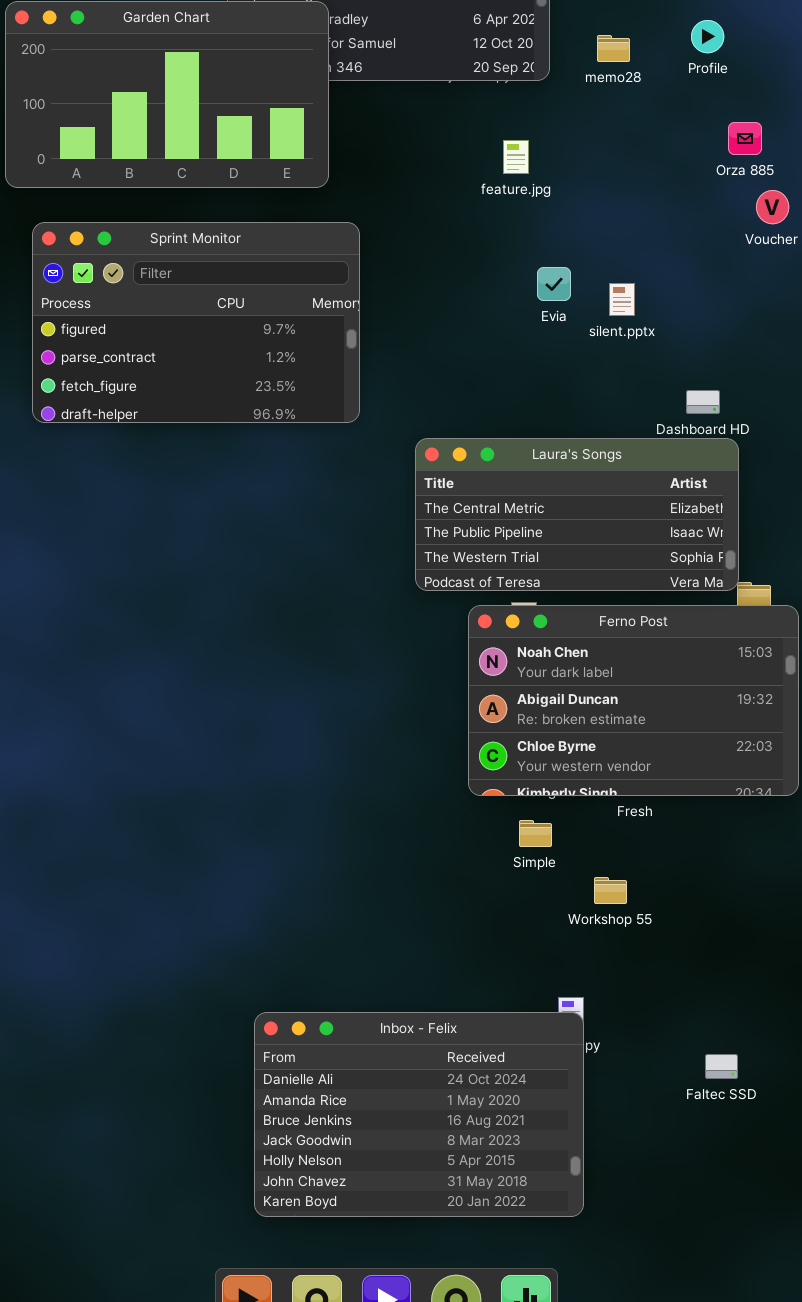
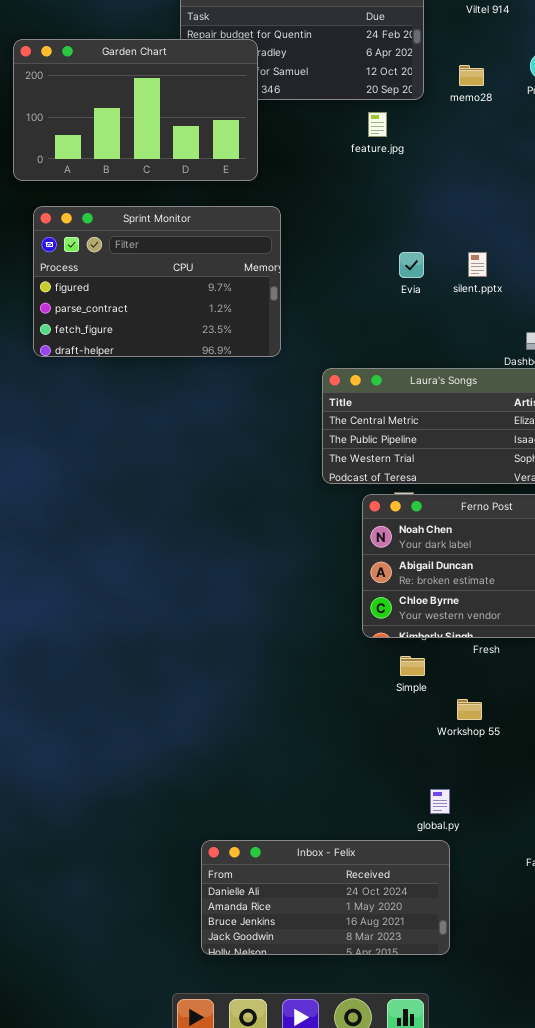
feature.jpg: [503,140,529,174] -> [368,112,387,137], moved
Evia: [537,267,571,301] -> [399,252,424,278], moved
Inbox - Felix: [254,1012,584,1217] -> [201,840,450,955], resized

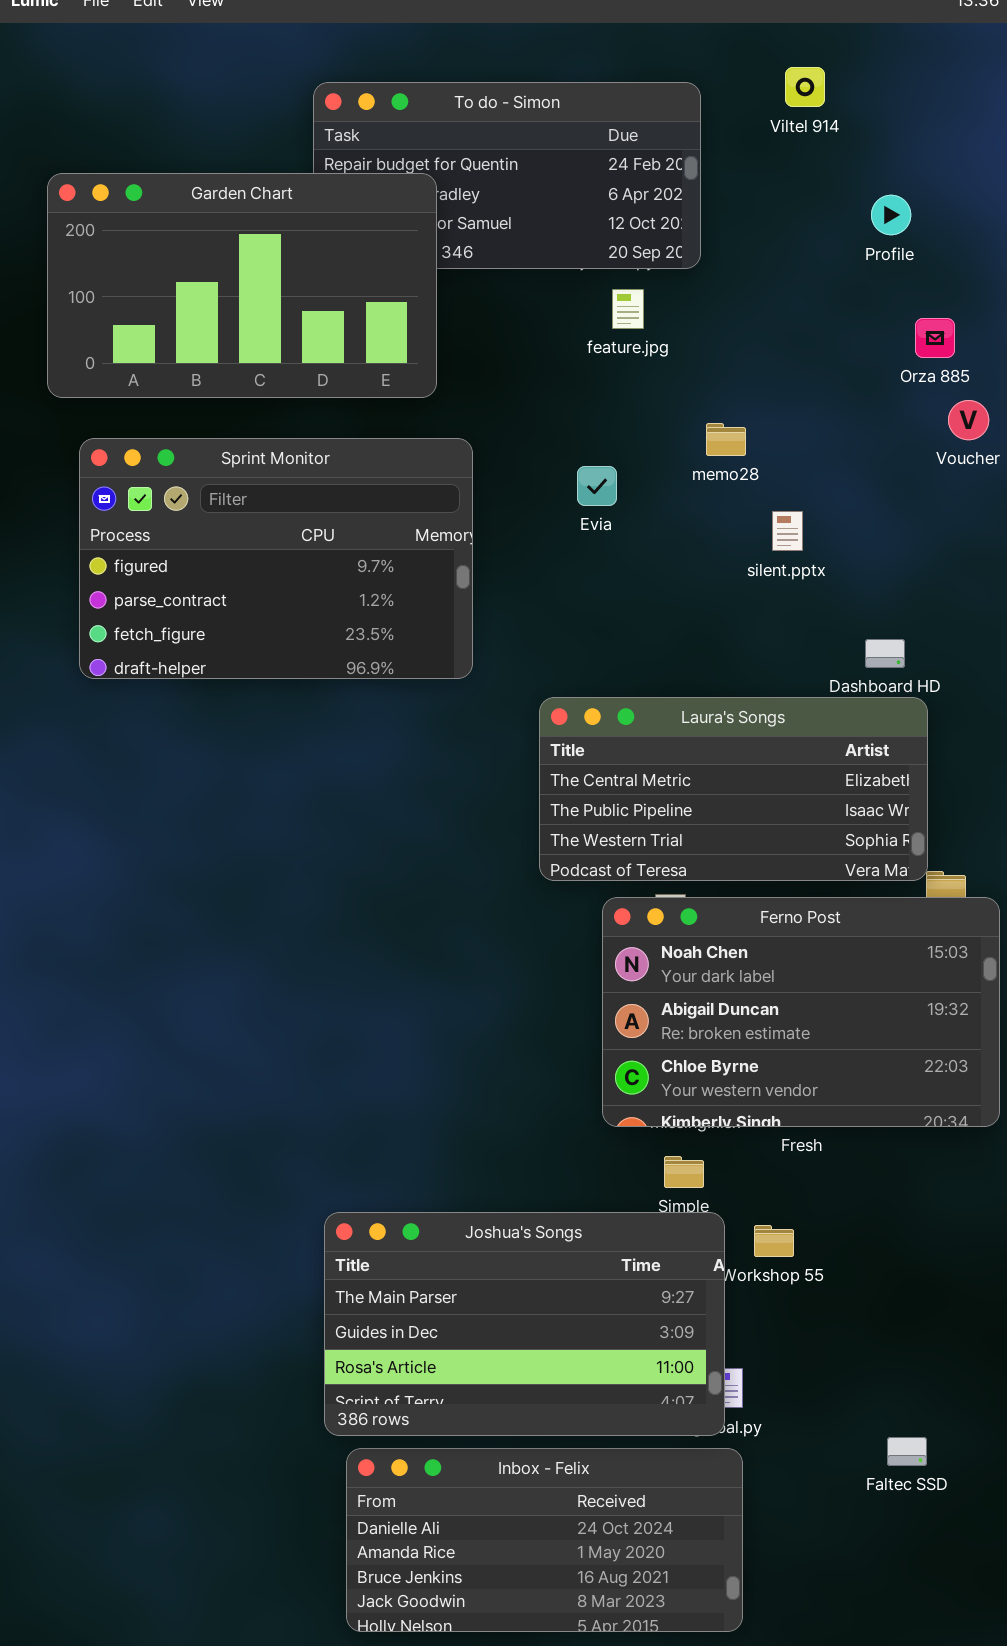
memo28: [459,65,484,86] -> [706,423,746,456], moved
Evia: [399,252,424,278] -> [577,466,617,506], moved
Joshua's Songs: none -> [324,1212,725,1436], opened

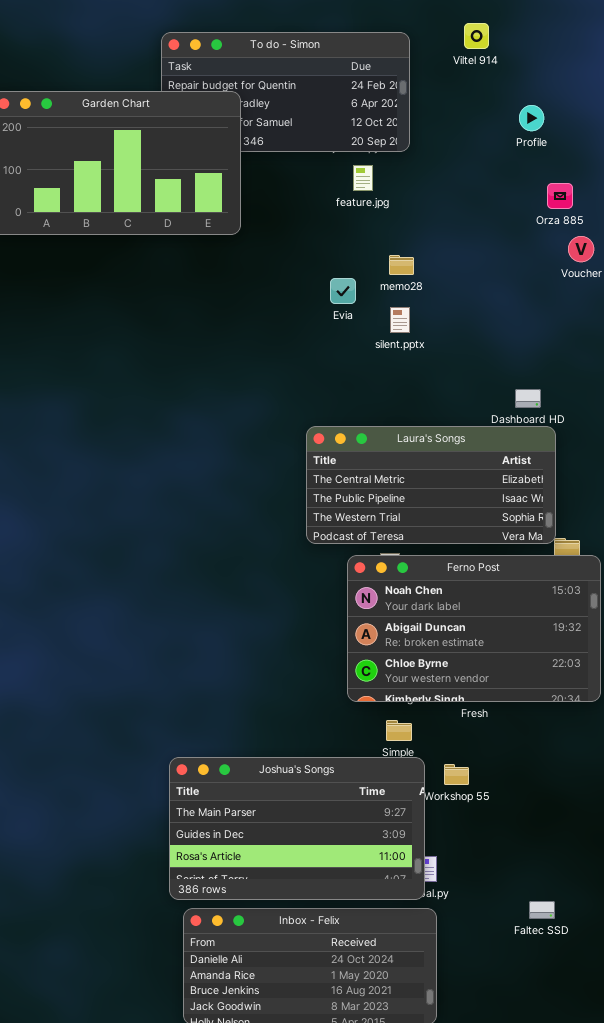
memo28: [706,423,746,456] -> [389,255,414,275], moved
Sprint Monitor: [79,438,473,679] -> none, closed
silent.pptx: [772,511,803,551] -> [390,307,410,333], moved

